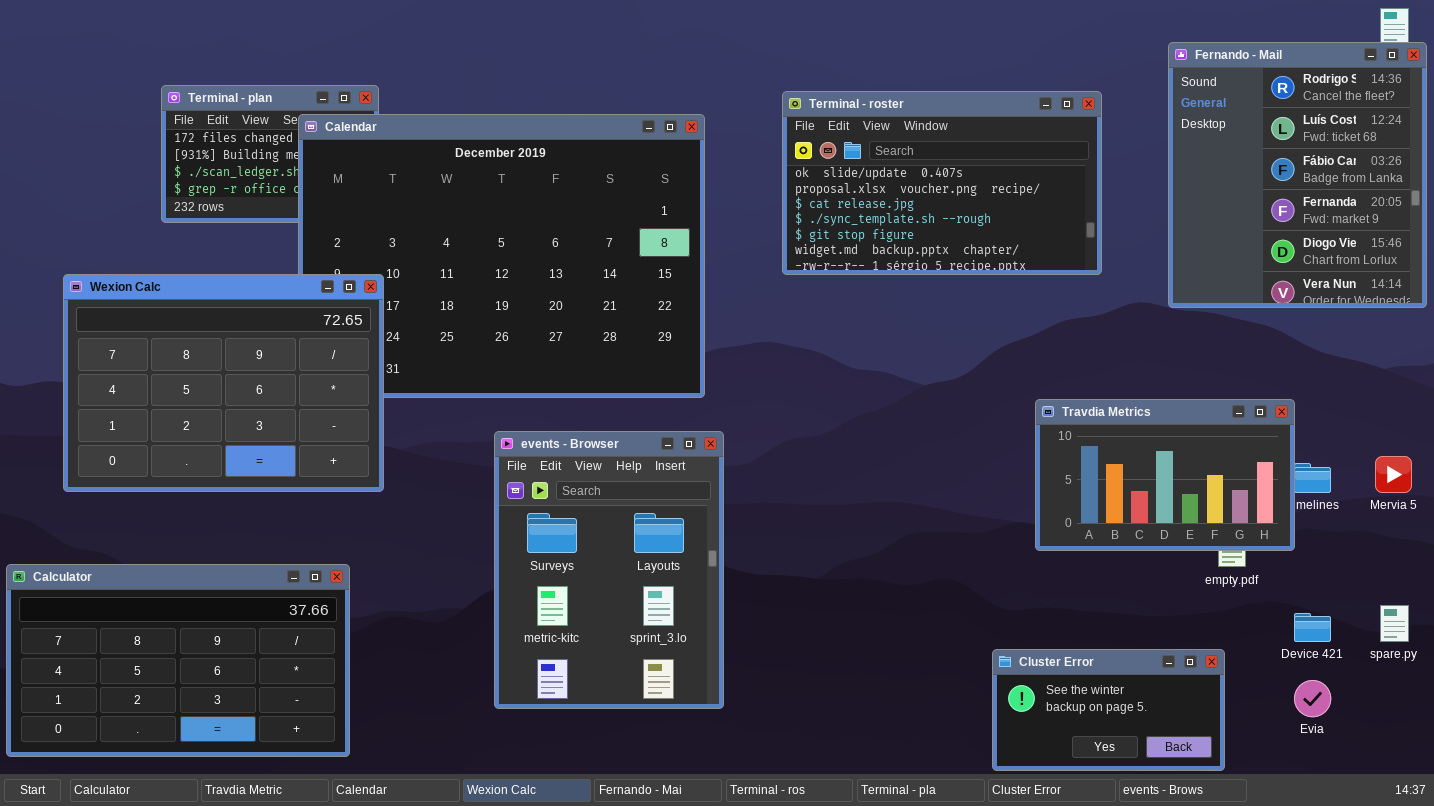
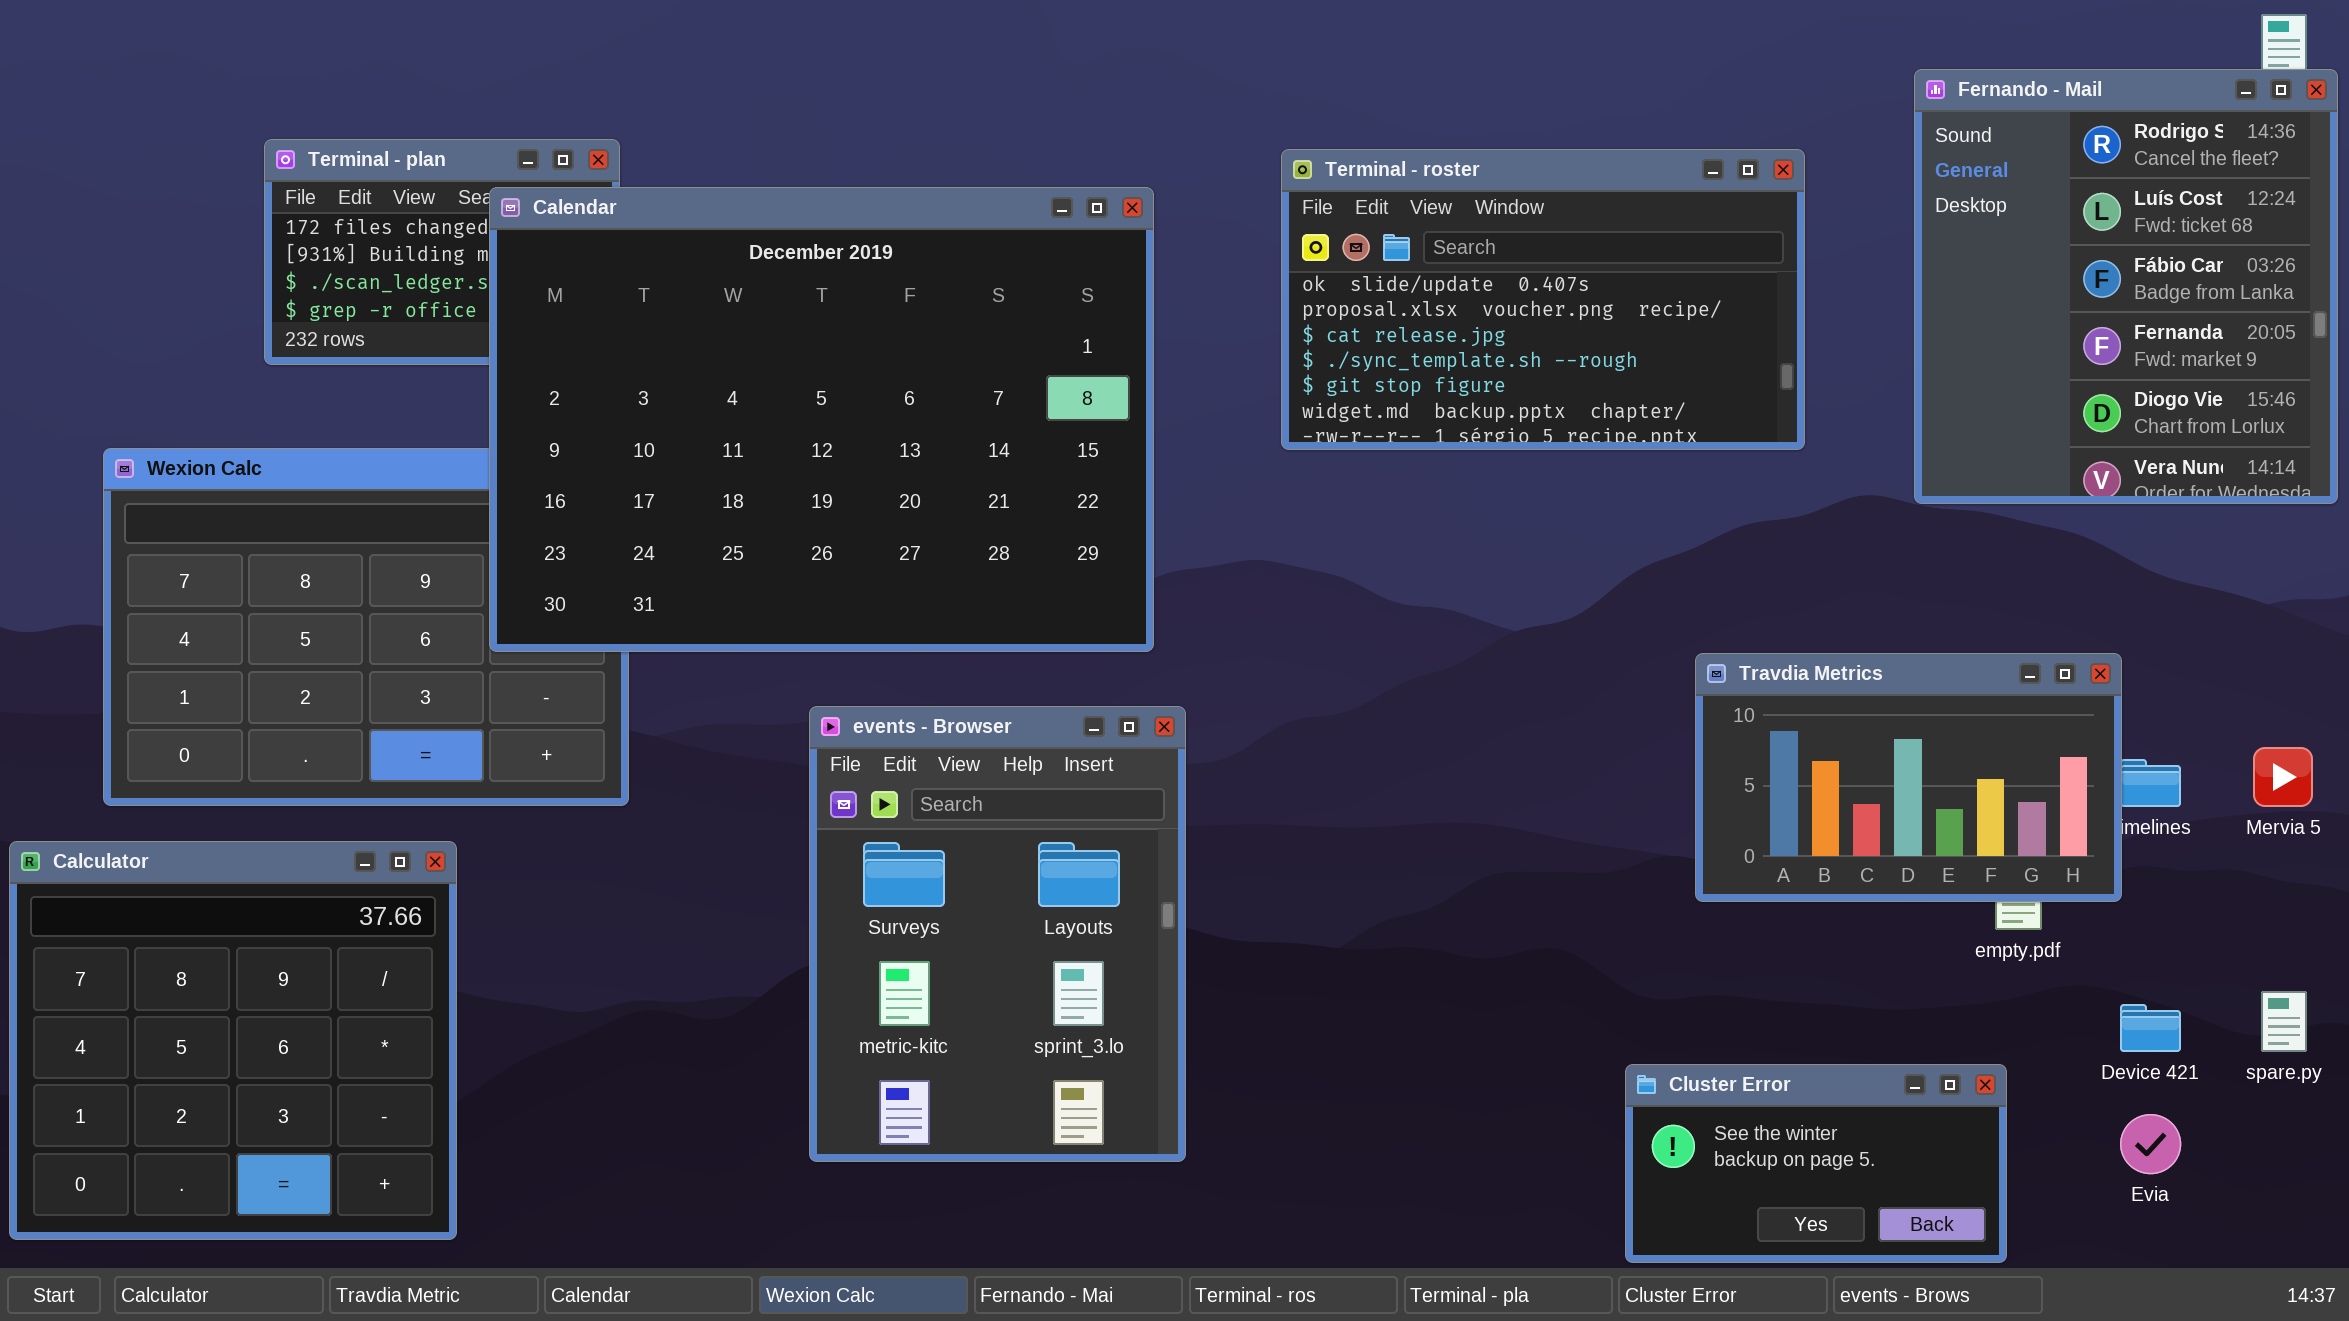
Calendar: [298,114,705,398] -> [489,187,1154,652], raised
Calculator: [6,564,350,757] -> [9,841,457,1240], resized

